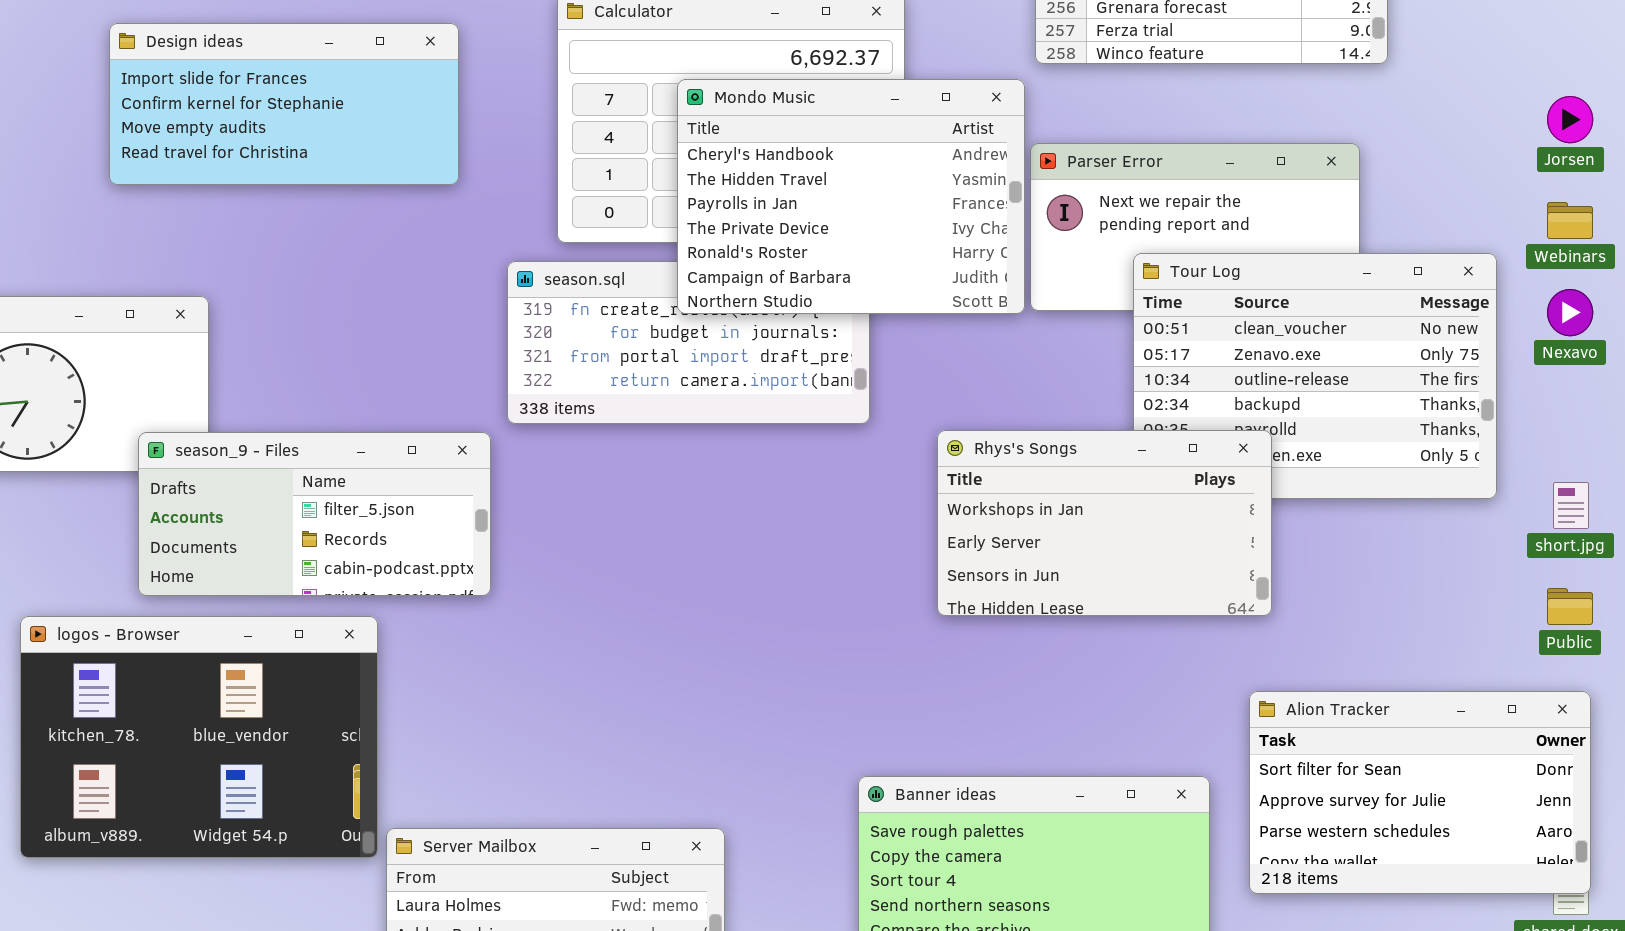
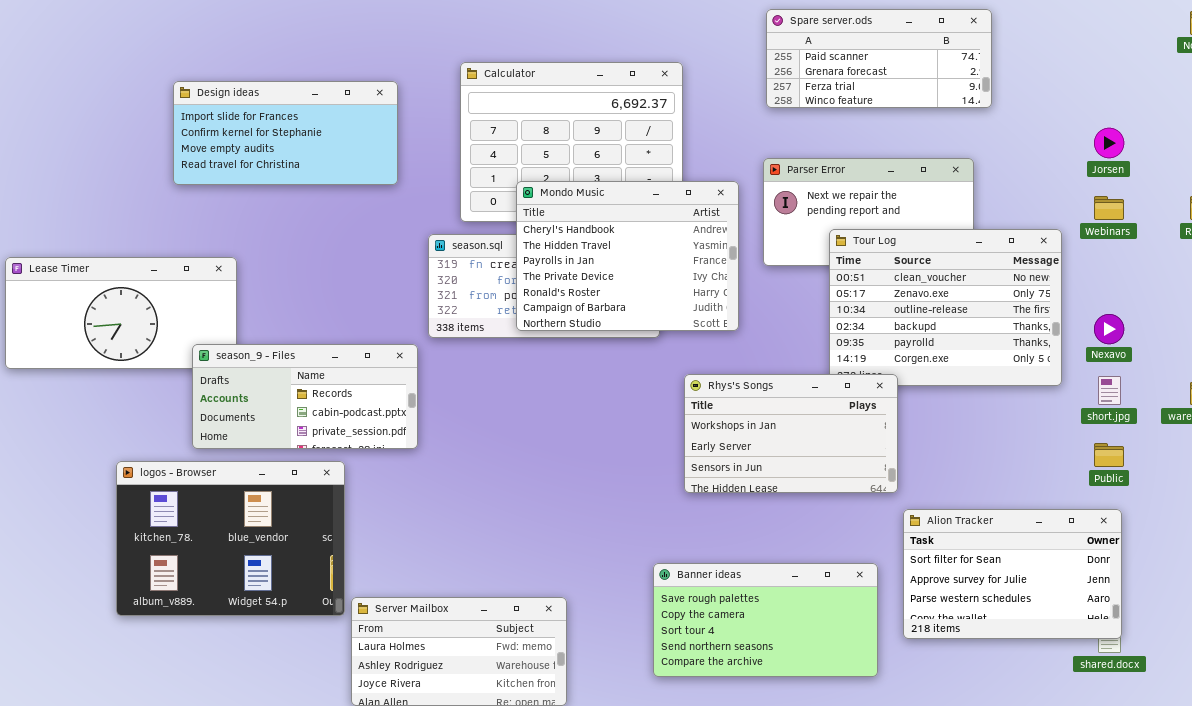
Mondo Music: [677,79,1025,314] -> [516,181,739,331], moved
Nexavo: [1547,289,1593,336] -> [1094,314,1124,344], moved
Rhys's Songs: [937,430,1272,616] -> [684,374,898,493], moved
season_9 - Files: [138,432,491,596] -> [192,344,418,449], scrolled down 1 row

